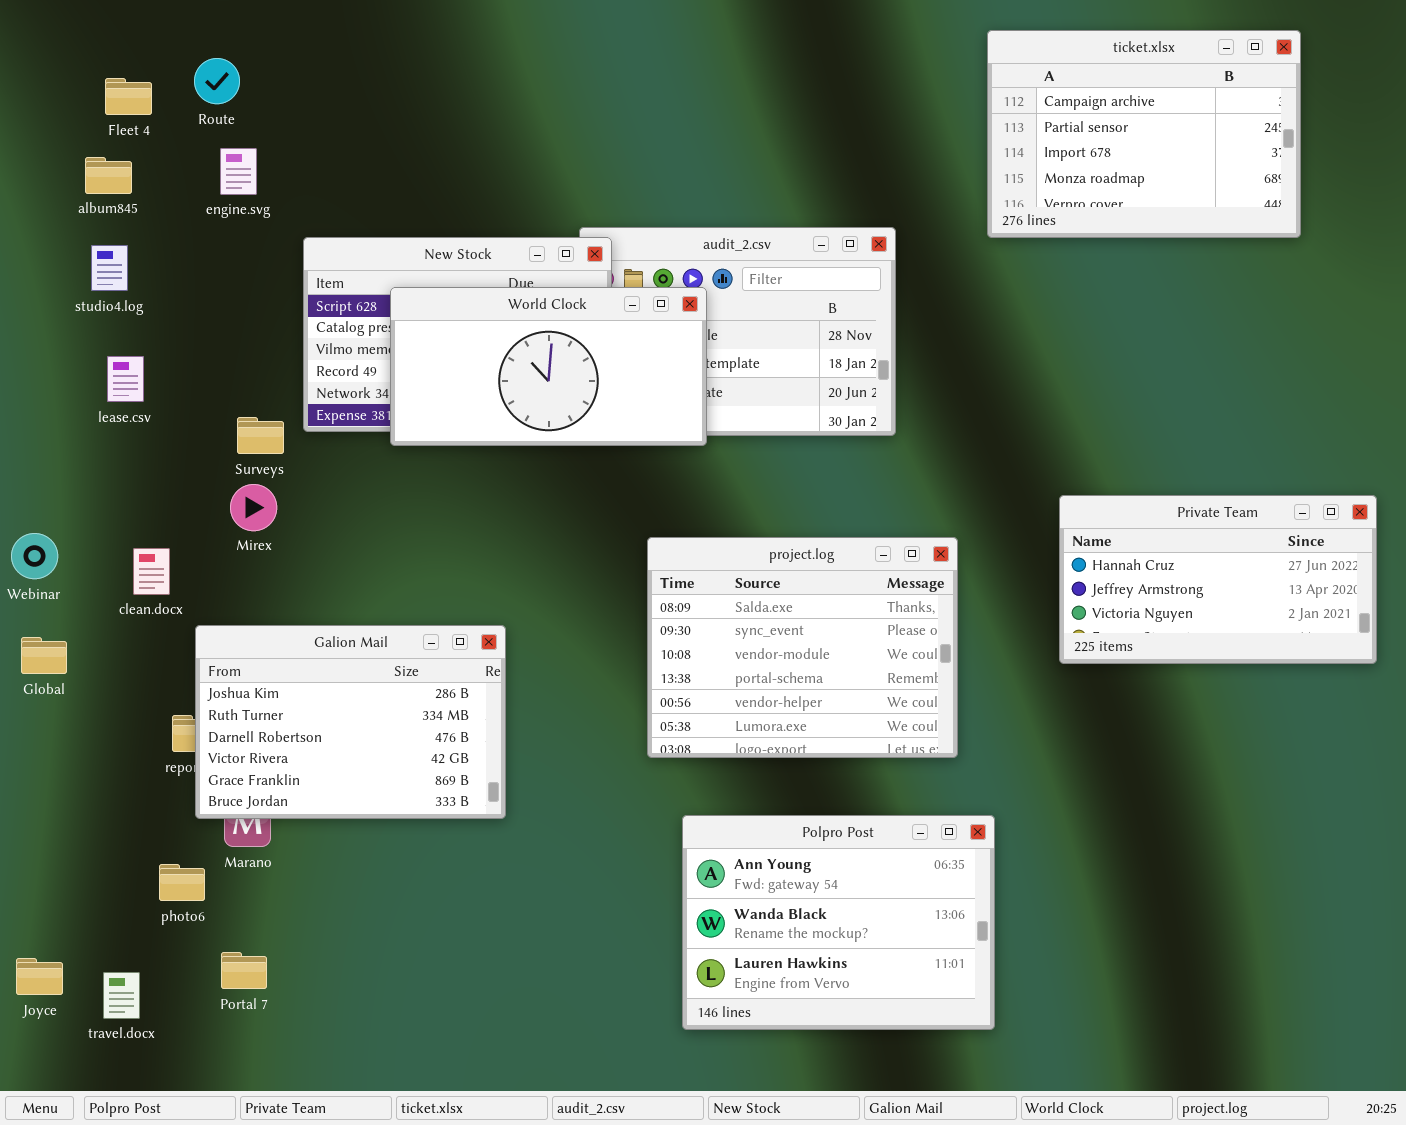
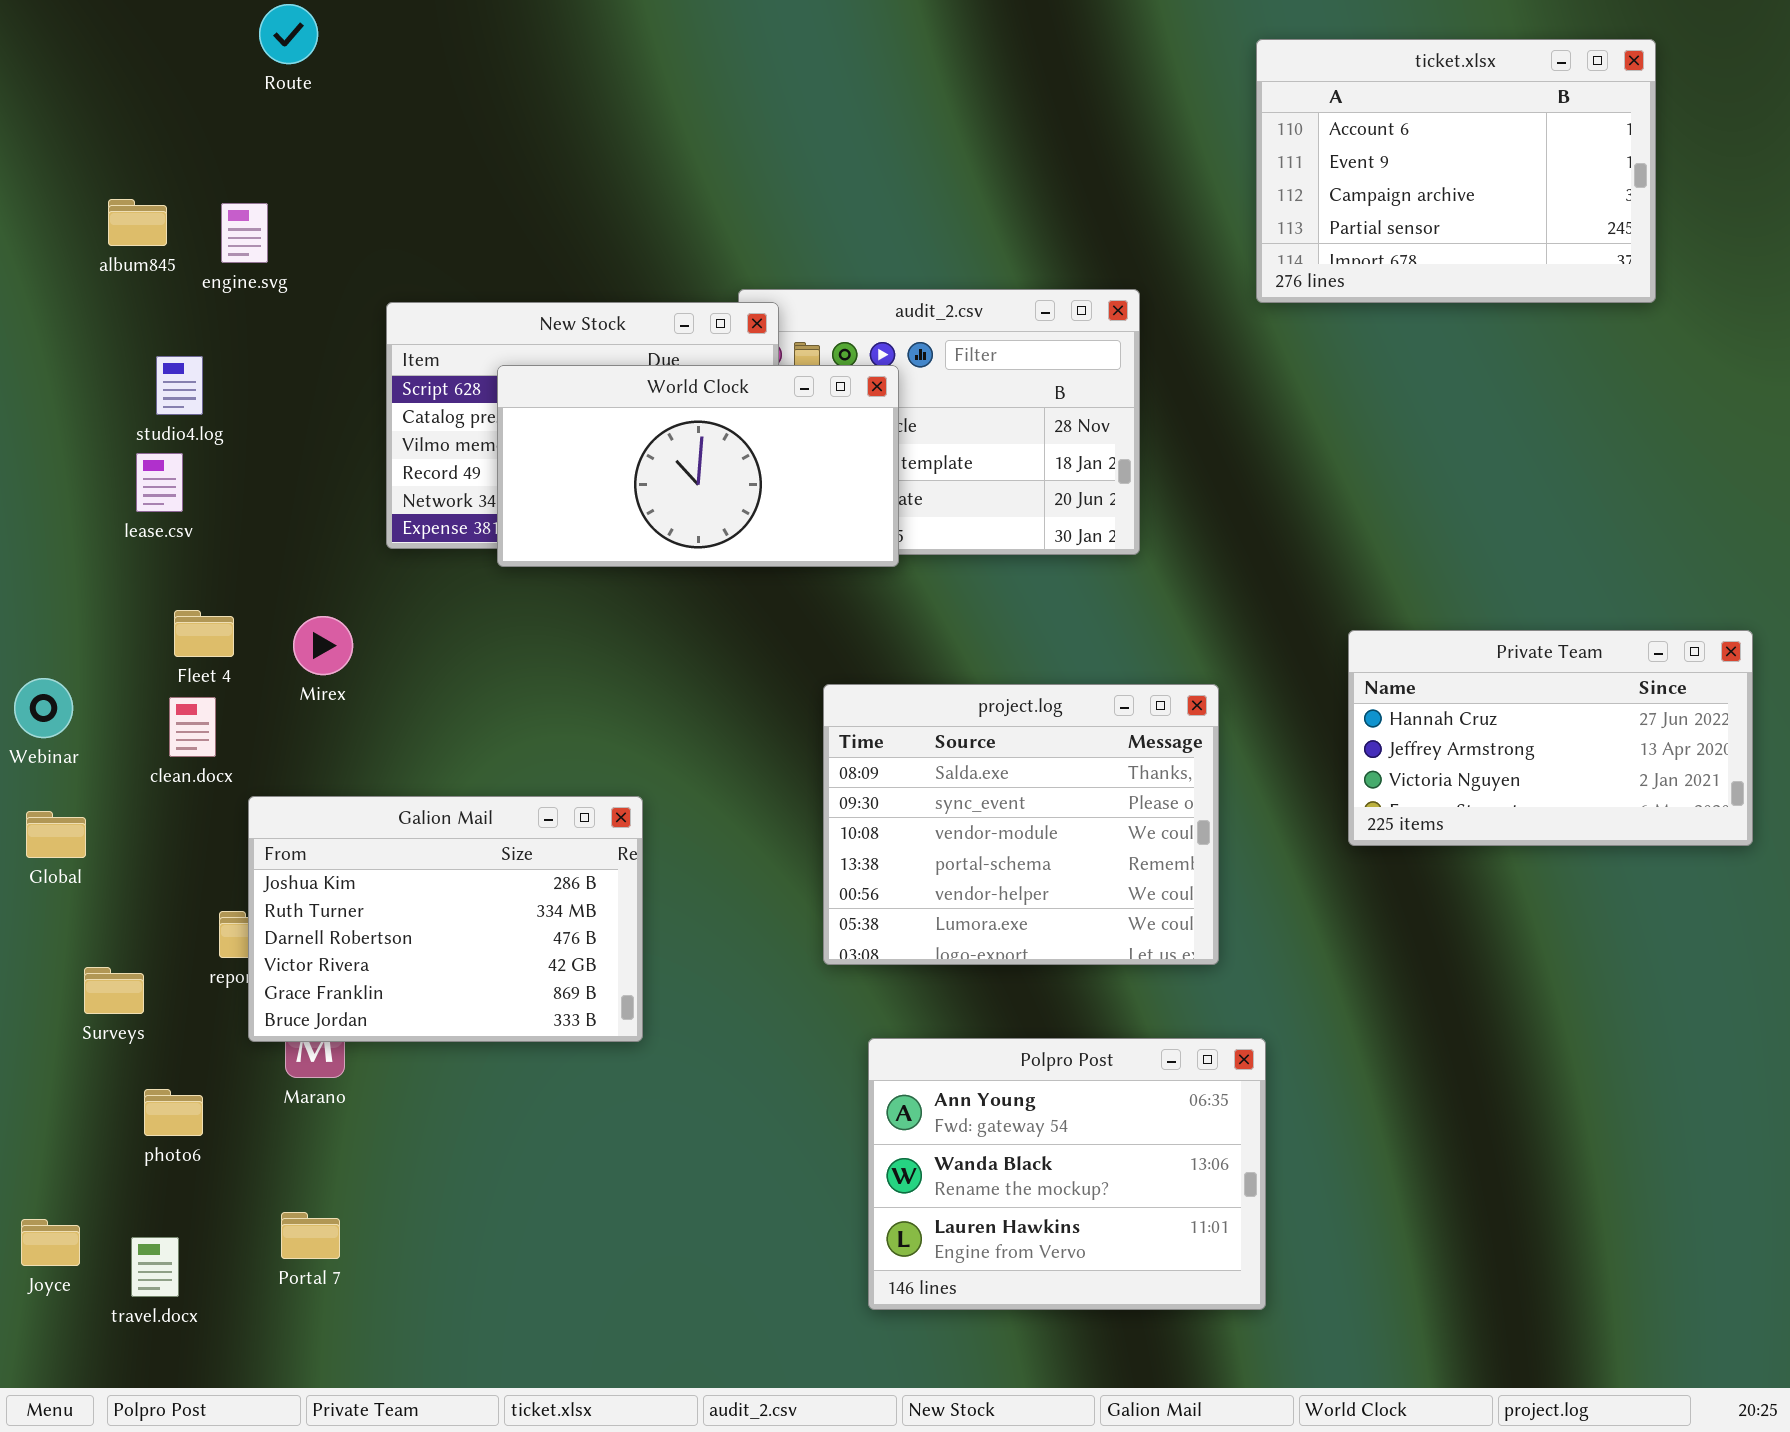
ticket.xlsx: [987,30,1301,238] -> [1256,39,1656,303], scrolled up 2 rows
Route: [194,58,240,104] -> [259,4,318,64], moved
Fleet 4: [105,78,152,115] -> [174,610,234,657], moved
engine.svg: [220,148,257,195] -> [221,203,268,263], moved
studio4.log: [91,245,128,291] -> [156,356,203,415], moved
Surveys: [237,417,284,454] -> [84,967,144,1014], moved
photo6: [159,864,205,901] -> [144,1089,203,1136], moved

